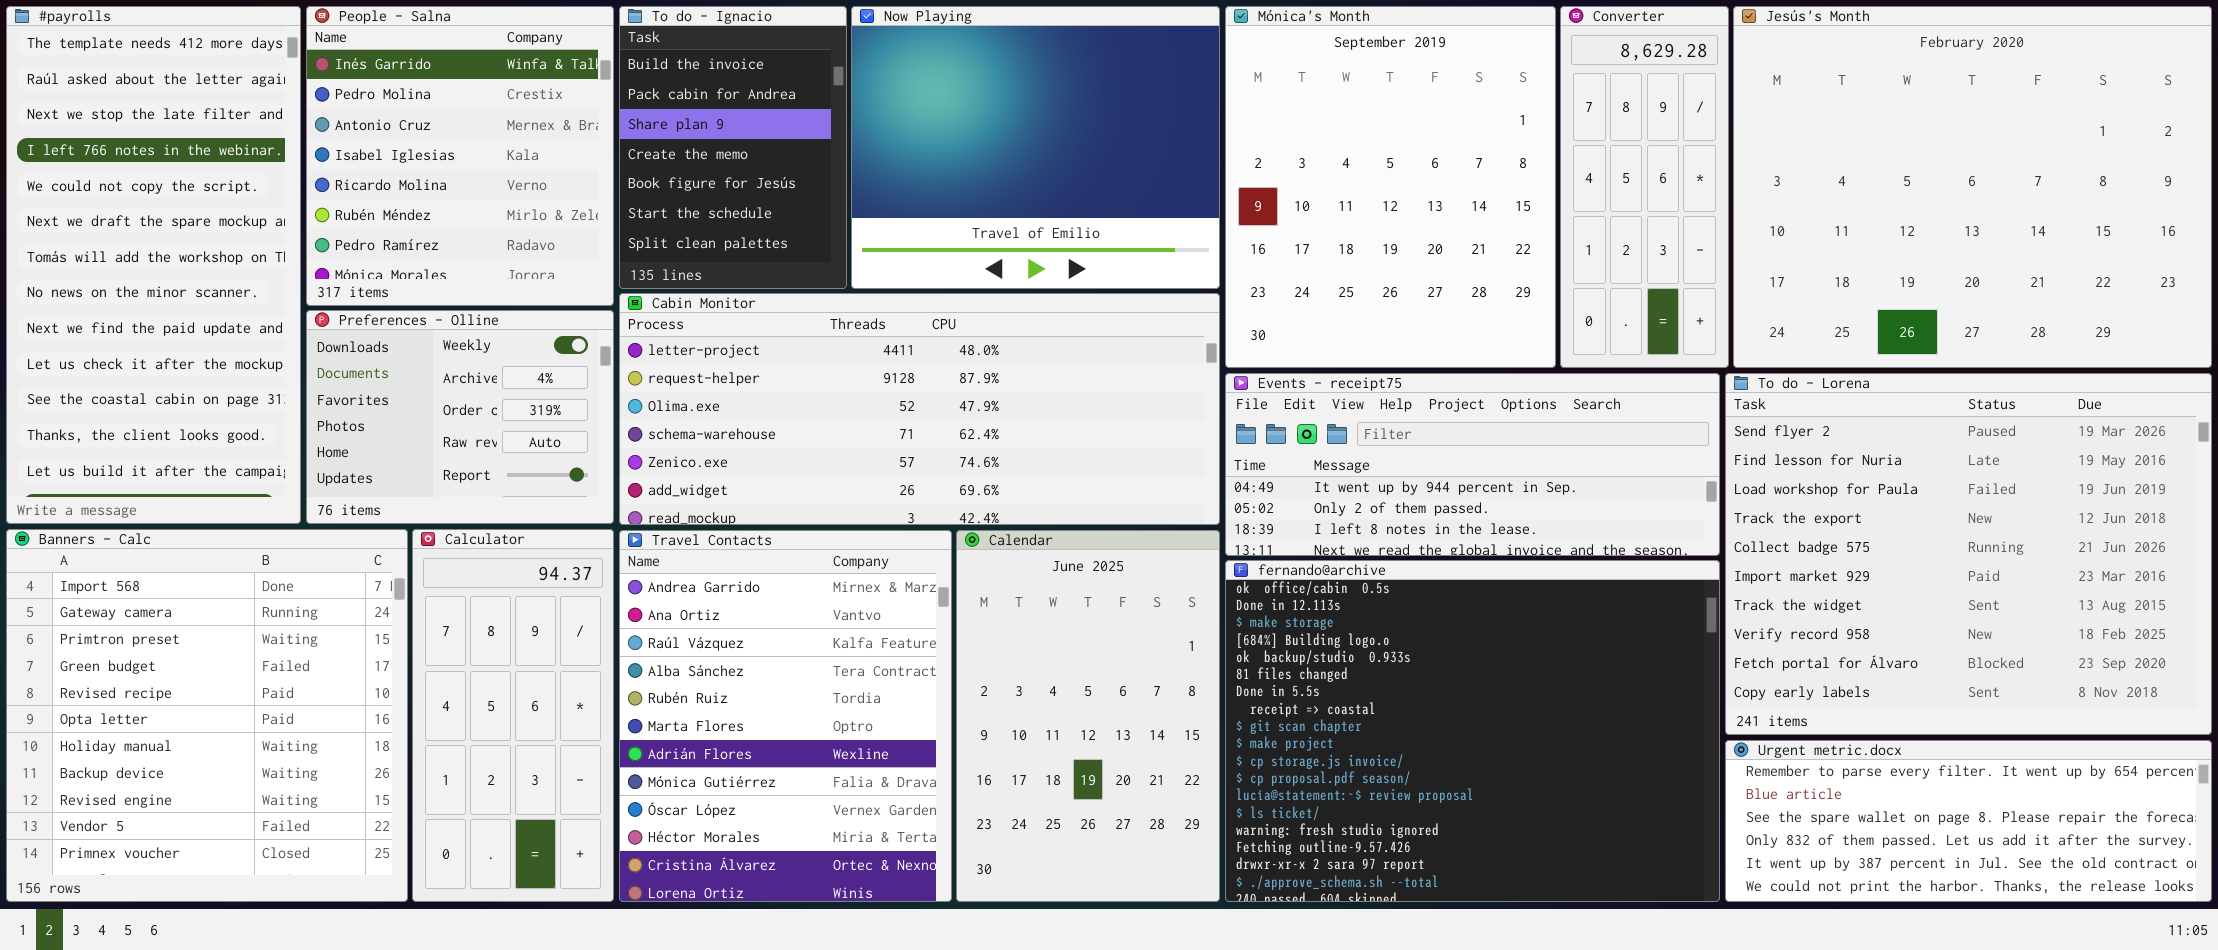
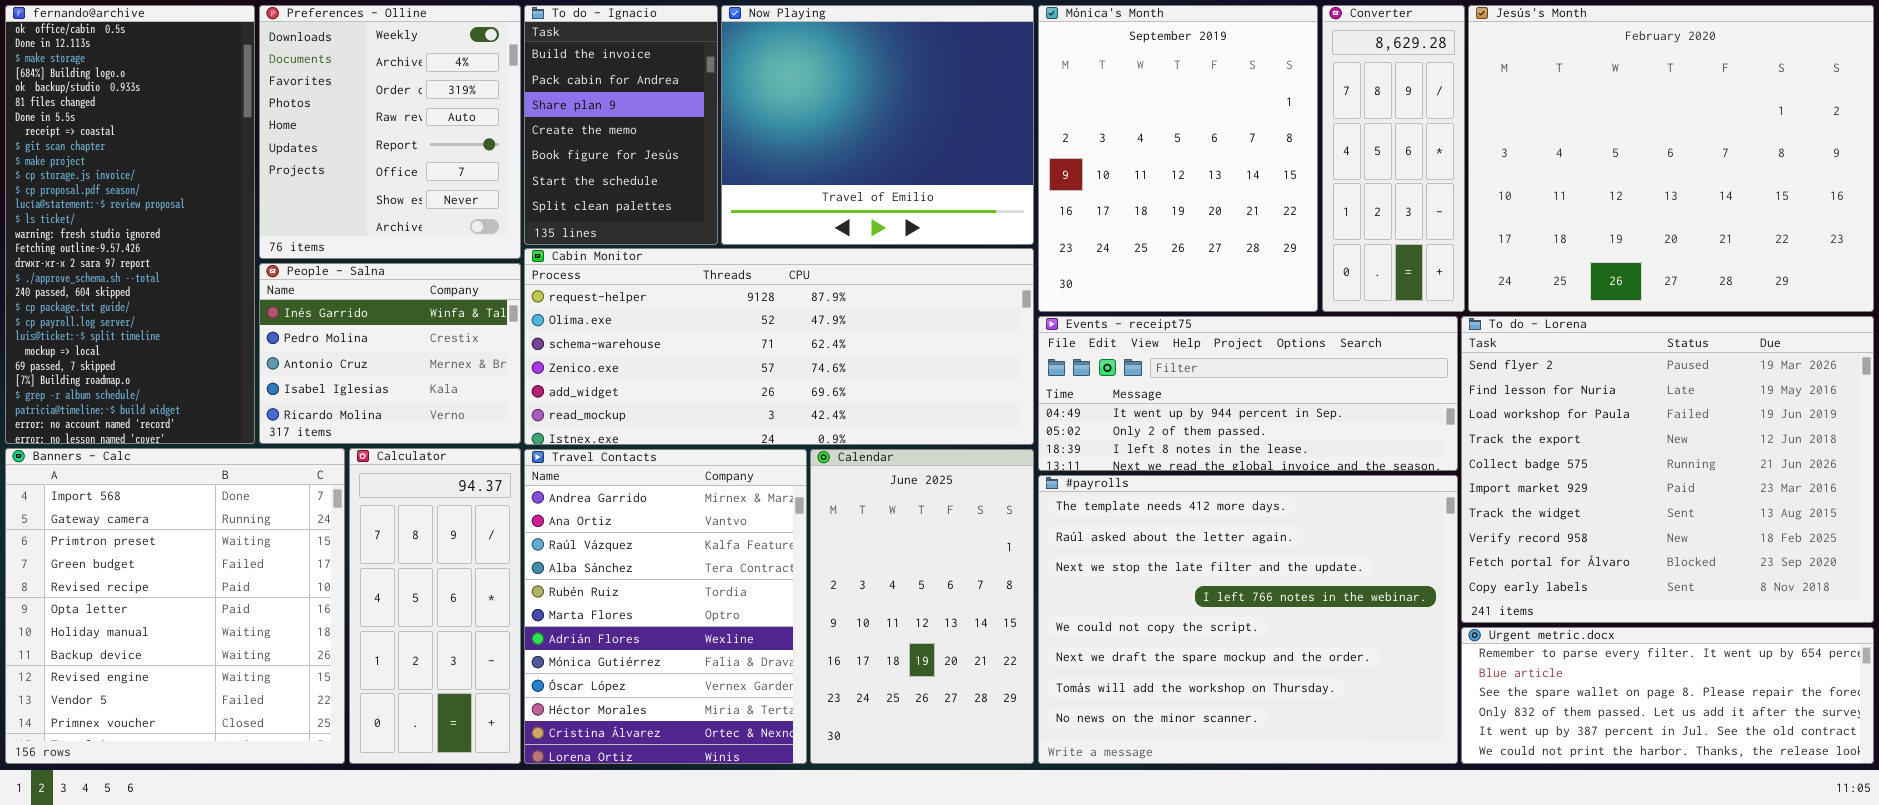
#payrolls: [6,6,301,524] -> [1038,475,1458,764], moved, resized
People - Salna: [306,6,614,306] -> [259,263,521,444], moved, resized
Cabin Monitor: [619,293,1220,525] -> [524,248,1034,445], scrolled down 1 row
Preferences - Olline: [306,310,614,524] -> [259,5,521,259], moved, resized
fernando@archive: [1225,560,1720,902] -> [5,5,255,444], moved, resized

